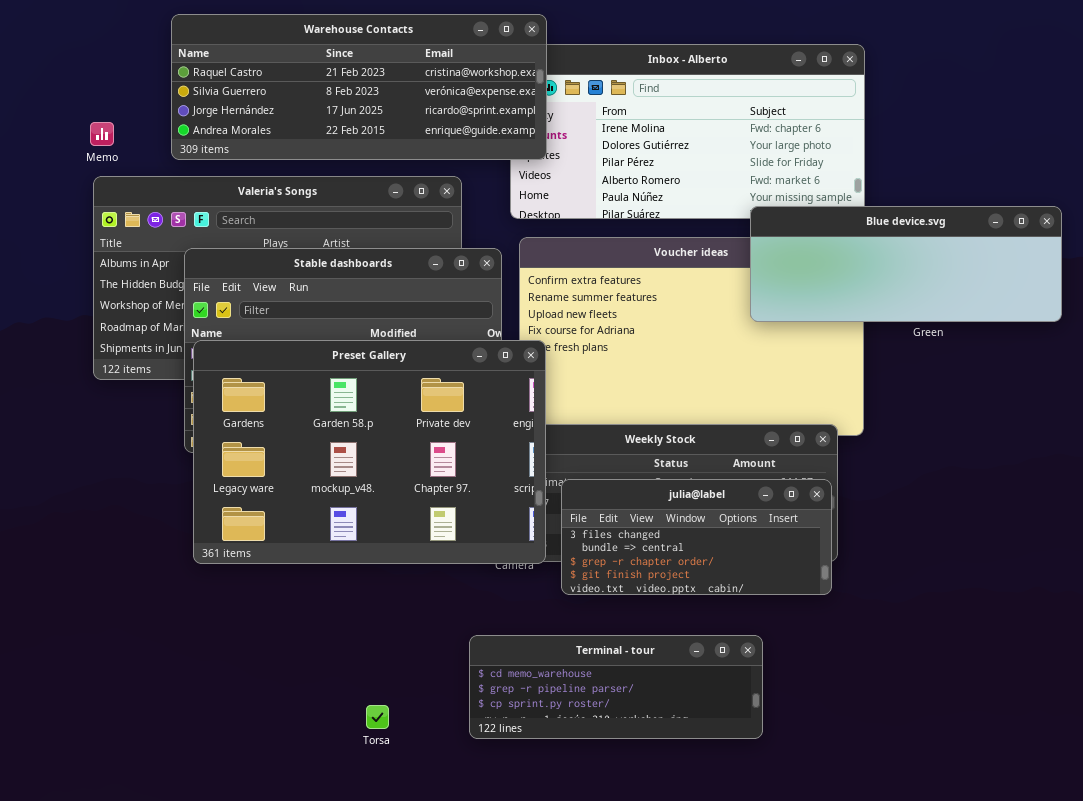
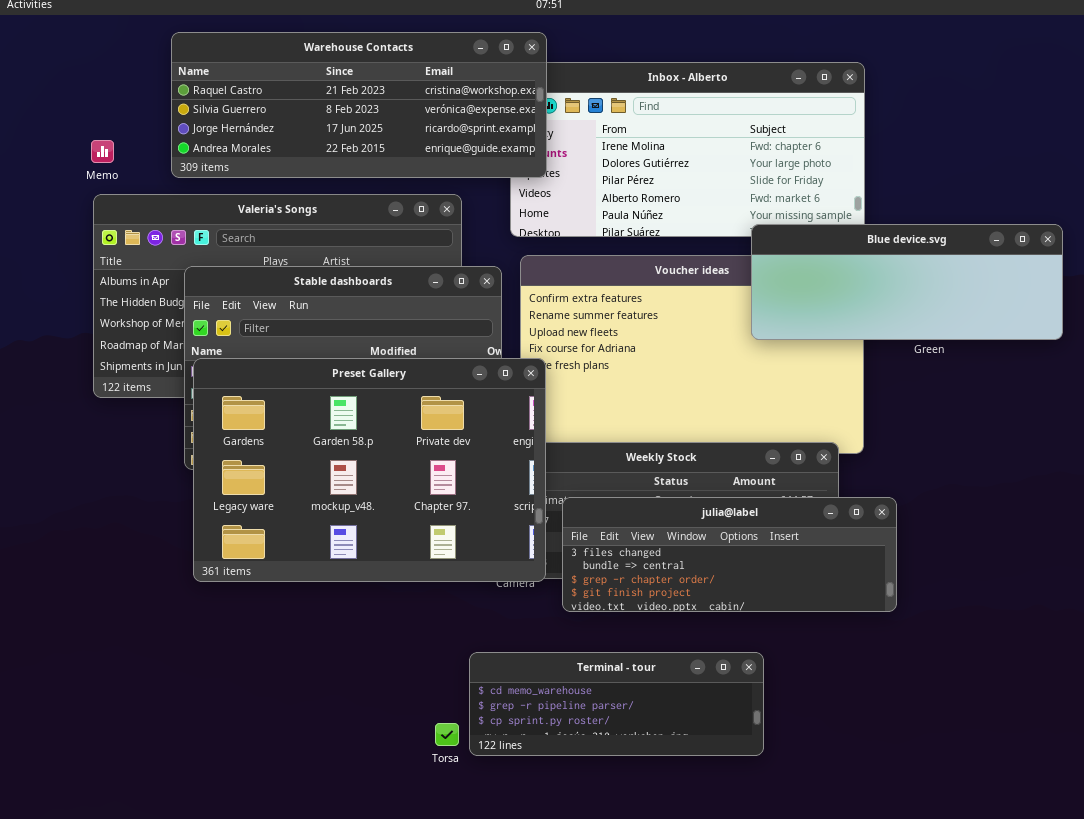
julia@label: [561,479,832,595] -> [562,497,897,612], resized
Torsa: [366,705,389,729] -> [435,723,459,746], moved

